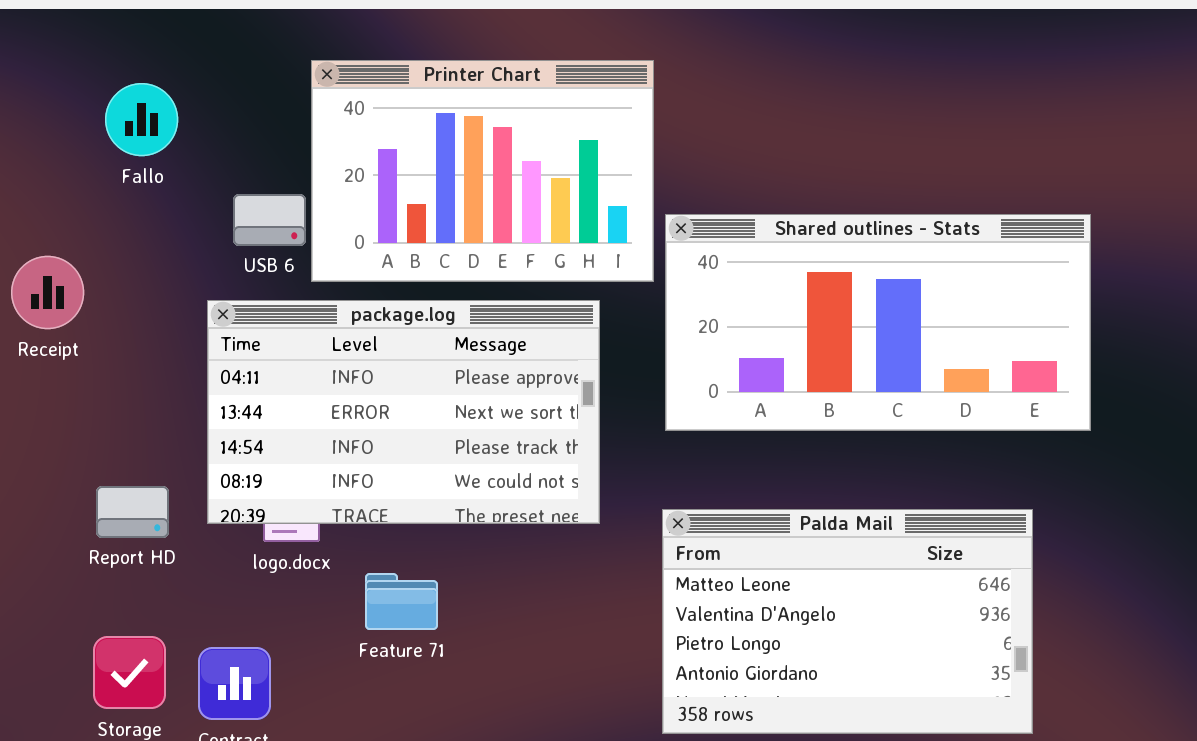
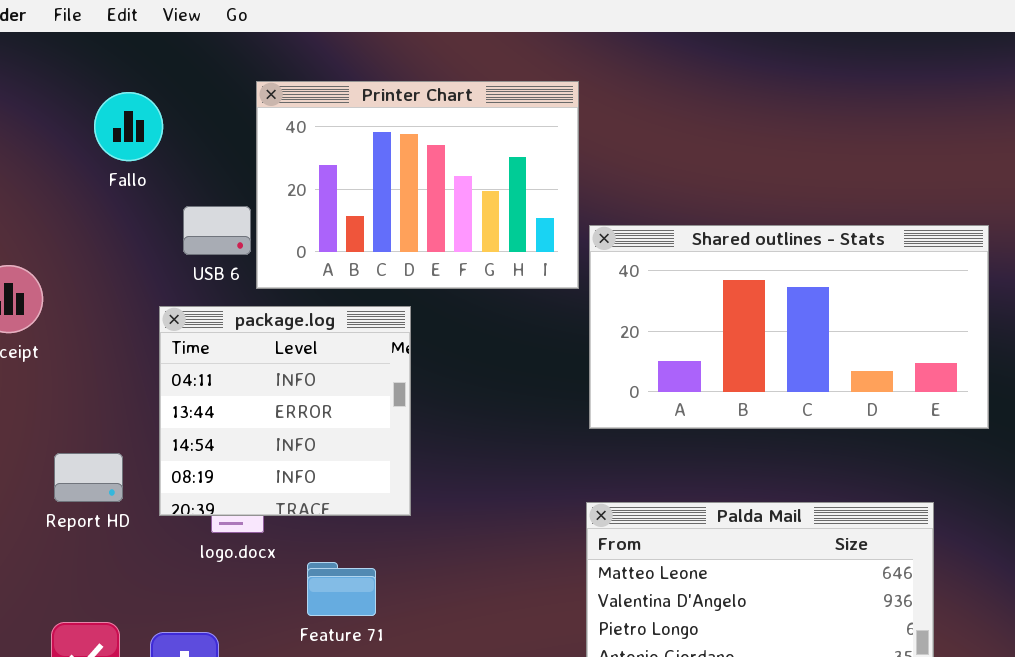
Fallo: [105,83,178,156] -> [94,92,163,161], moved
package.log: [207,300,600,524] -> [159,306,411,516], resized
Report HD: [96,486,169,538] -> [54,453,123,502], moved

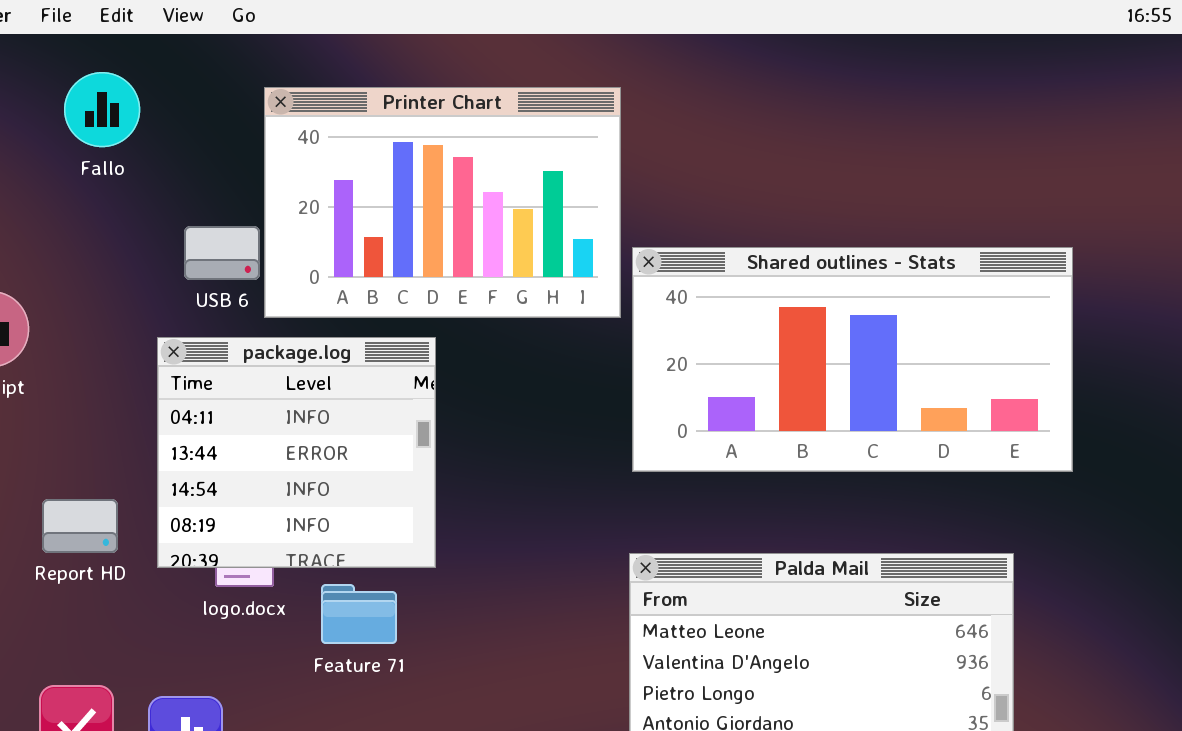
Fallo: [94,92,163,161] -> [64,72,140,147], moved
Feature 71: [307,562,376,616] -> [321,584,397,644], moved

